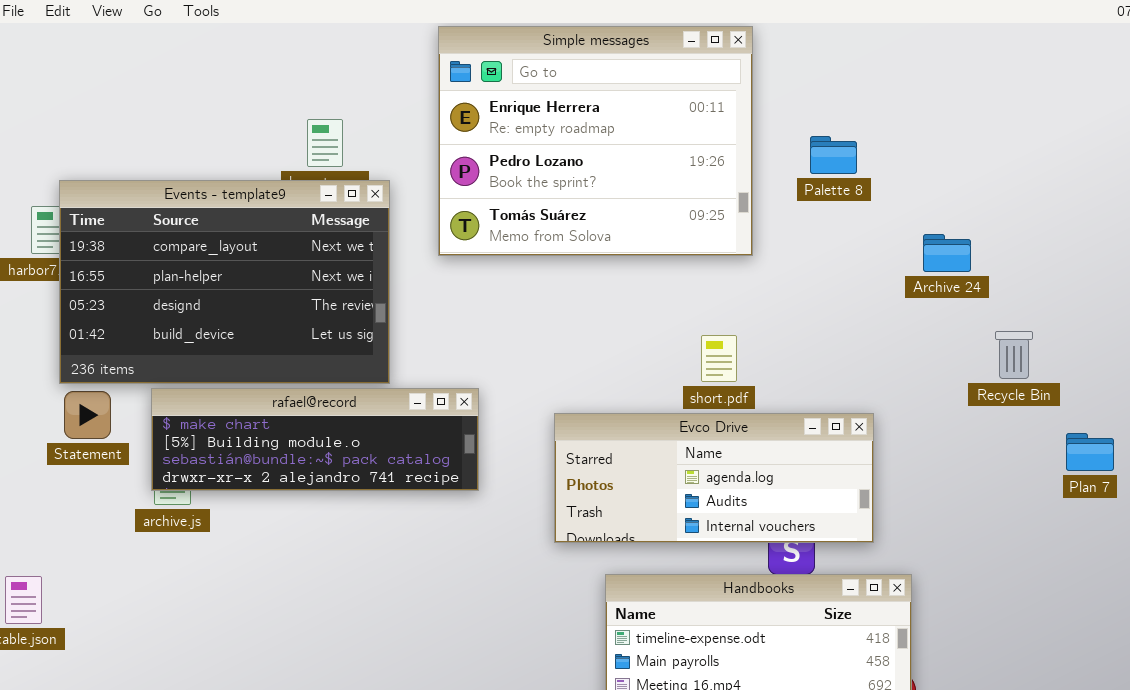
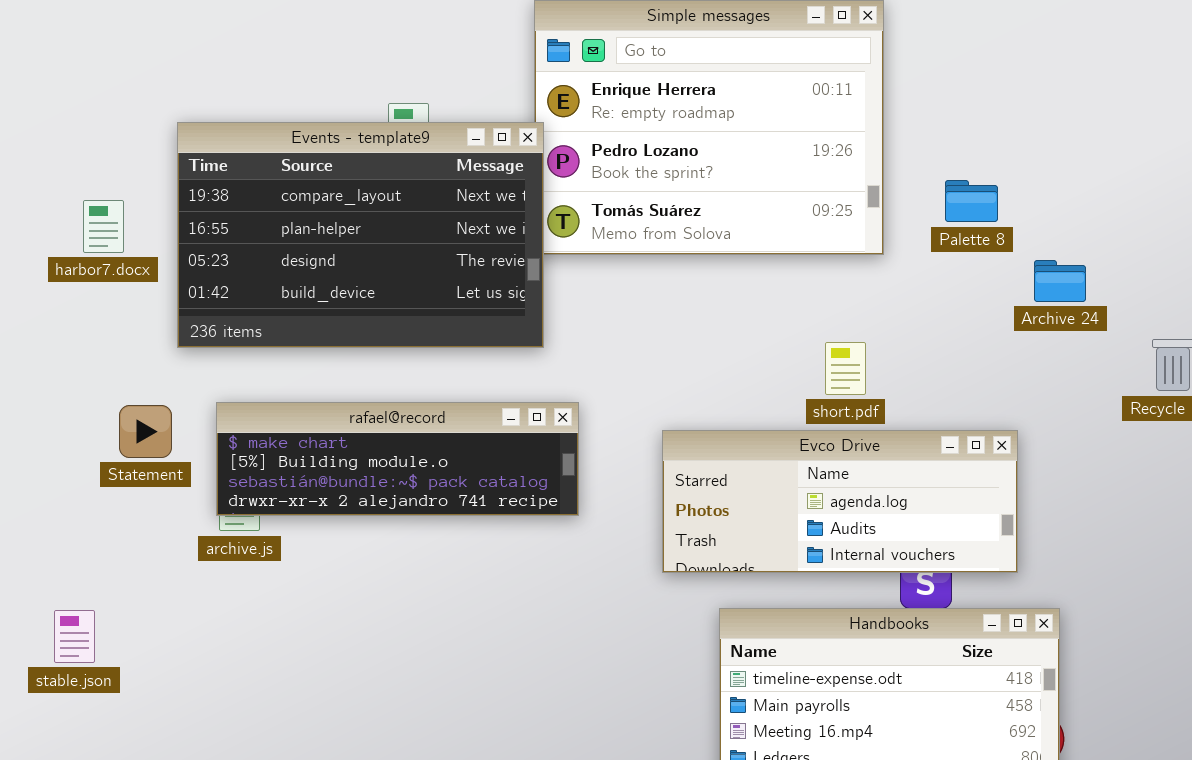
Palette 8: [810,136,857,174] -> [945,180,998,222], moved
Events - template9: [59,180,390,384] -> [177,122,544,348], moved
Archive 24: [923,234,971,272] -> [1034,260,1086,302], moved

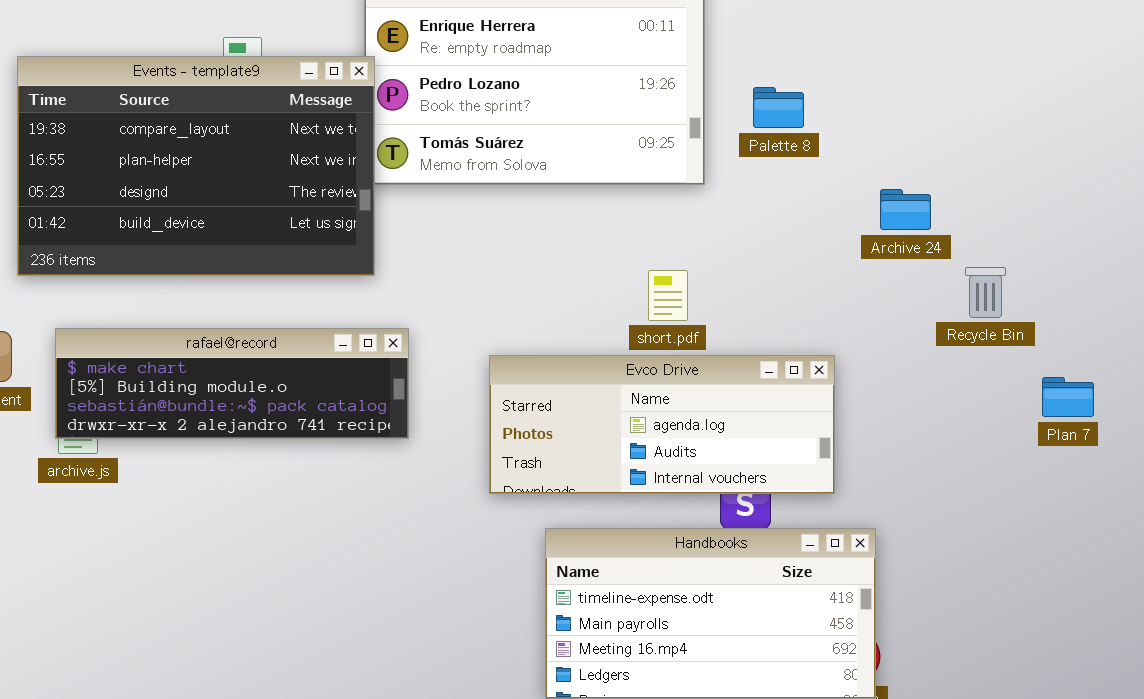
Palette 8: [945,180,998,222] -> [753,87,804,128], moved
Archive 24: [1034,260,1086,302] -> [880,189,931,230], moved

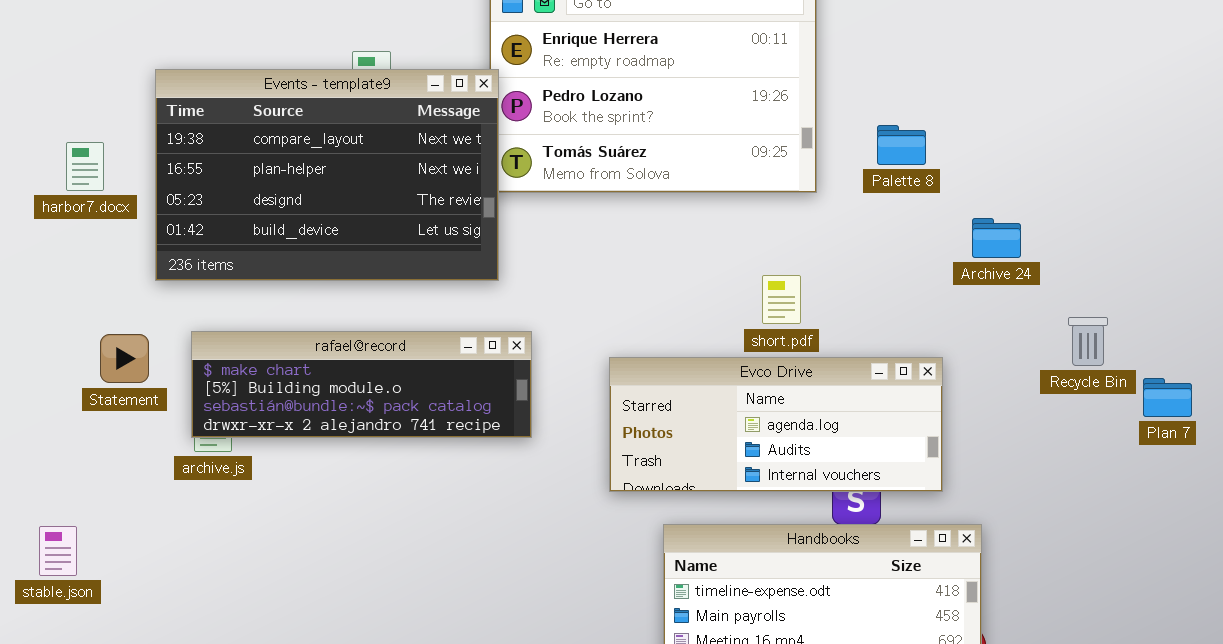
Palette 8: [753,87,804,128] -> [877,125,926,165], moved
Archive 24: [880,189,931,230] -> [972,218,1021,258], moved
Recycle Bin: [965,267,1006,318] -> [1068,317,1108,366], moved

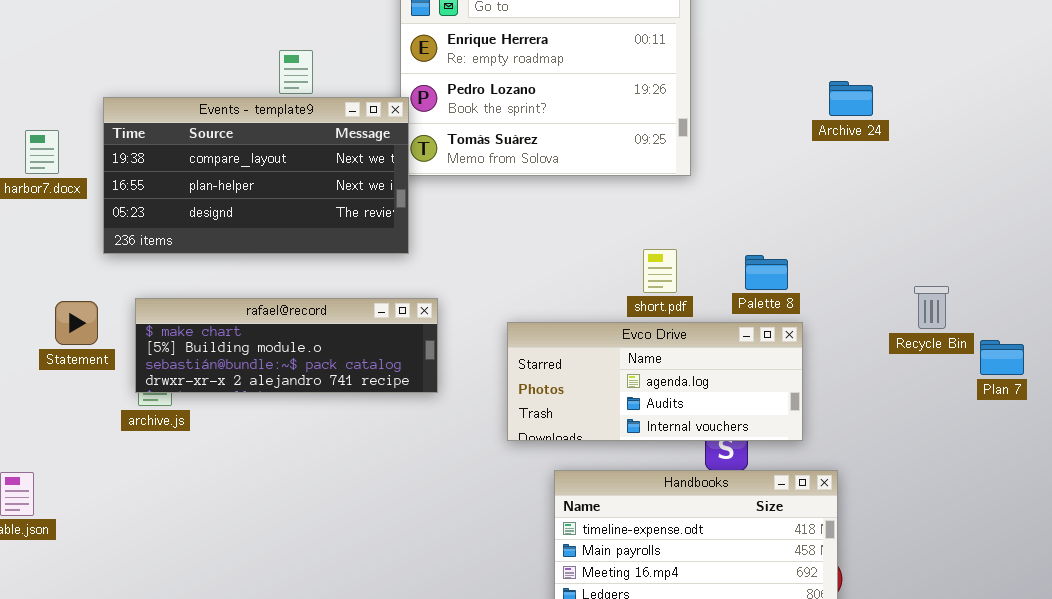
Events - template9: [155,69,499,281] -> [103,97,409,254], resized
Palette 8: [877,125,926,165] -> [745,255,788,290], moved
Archive 24: [972,218,1021,258] -> [829,81,873,116], moved

